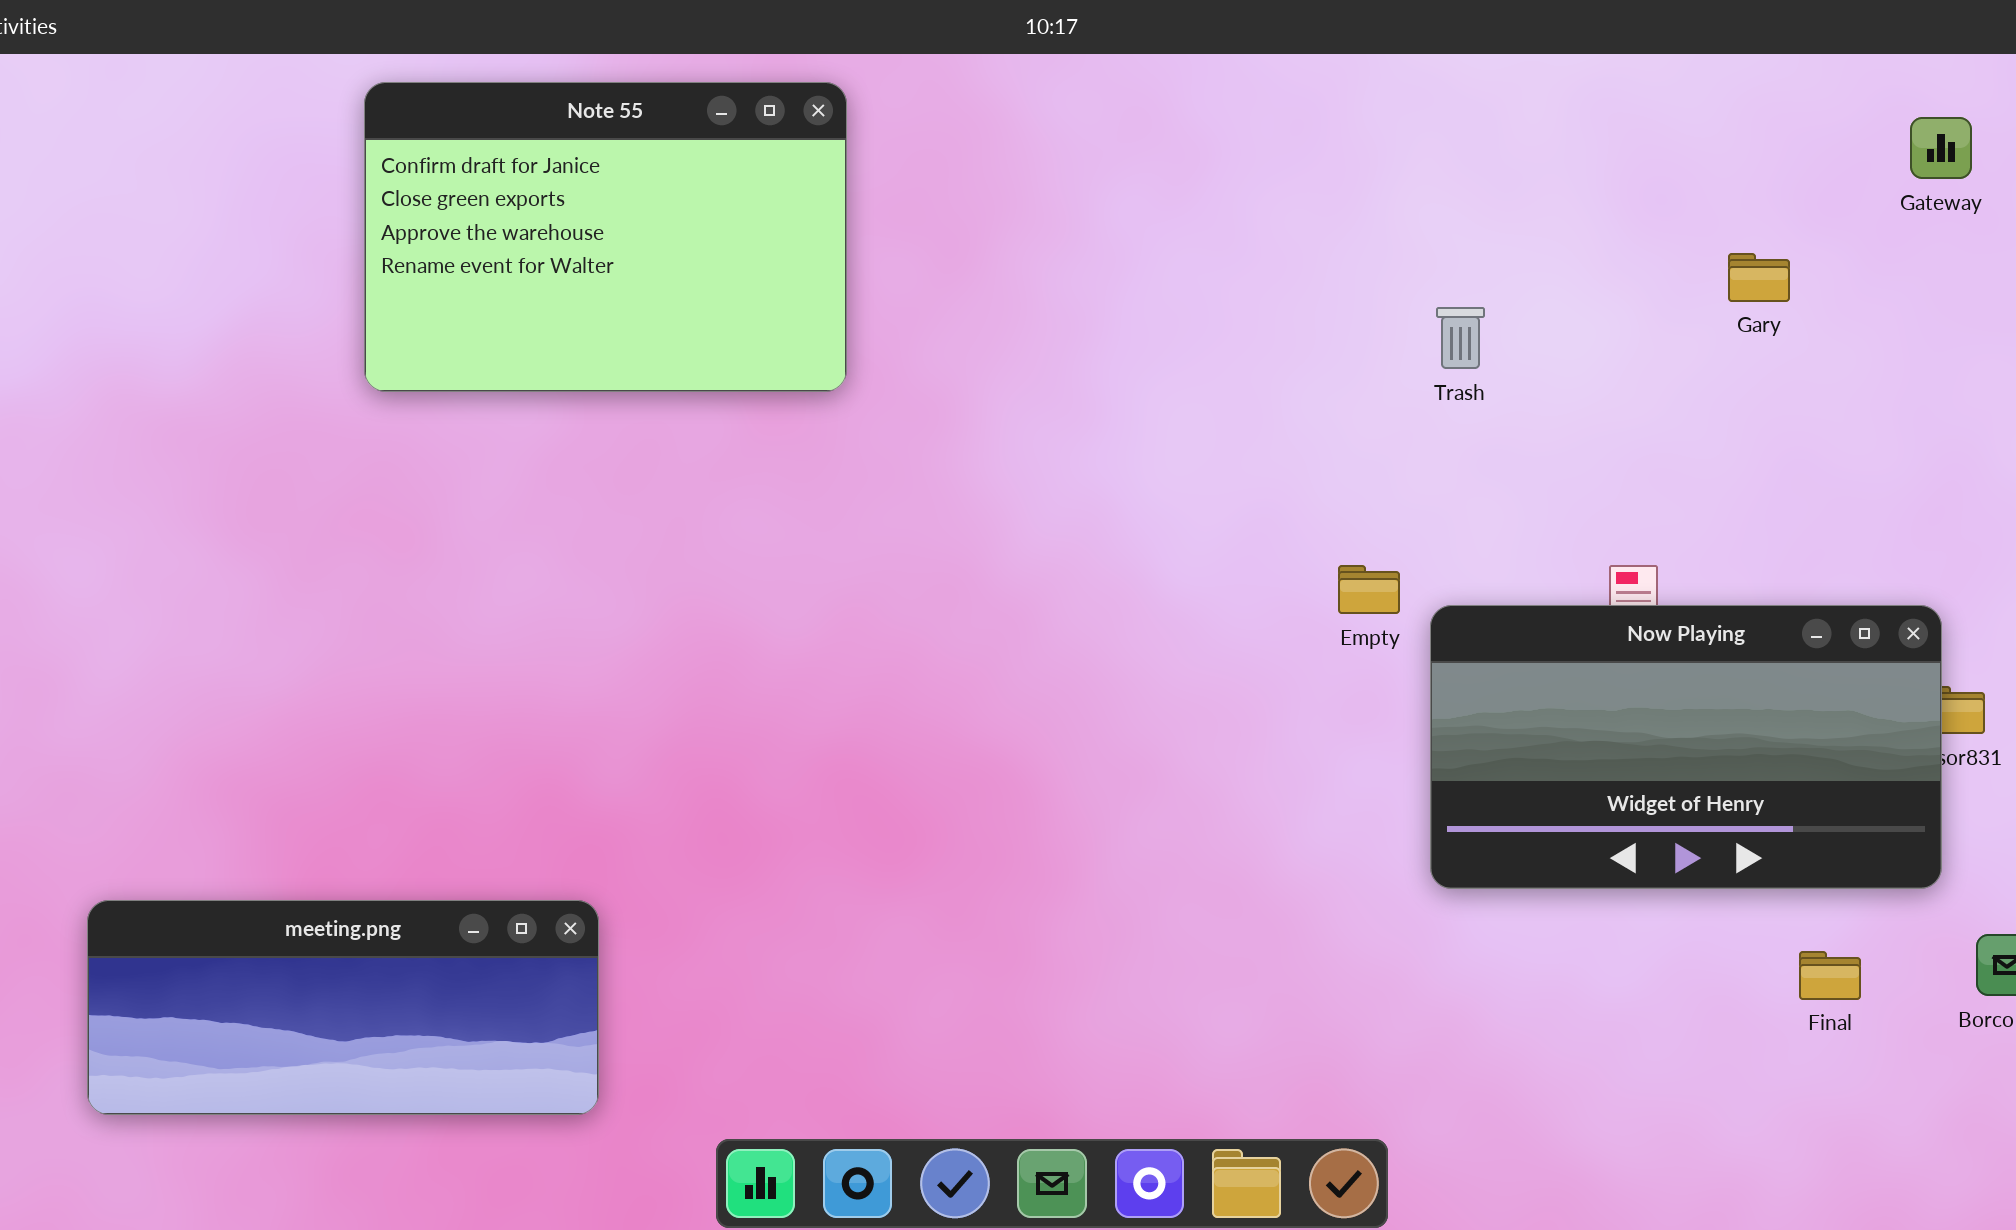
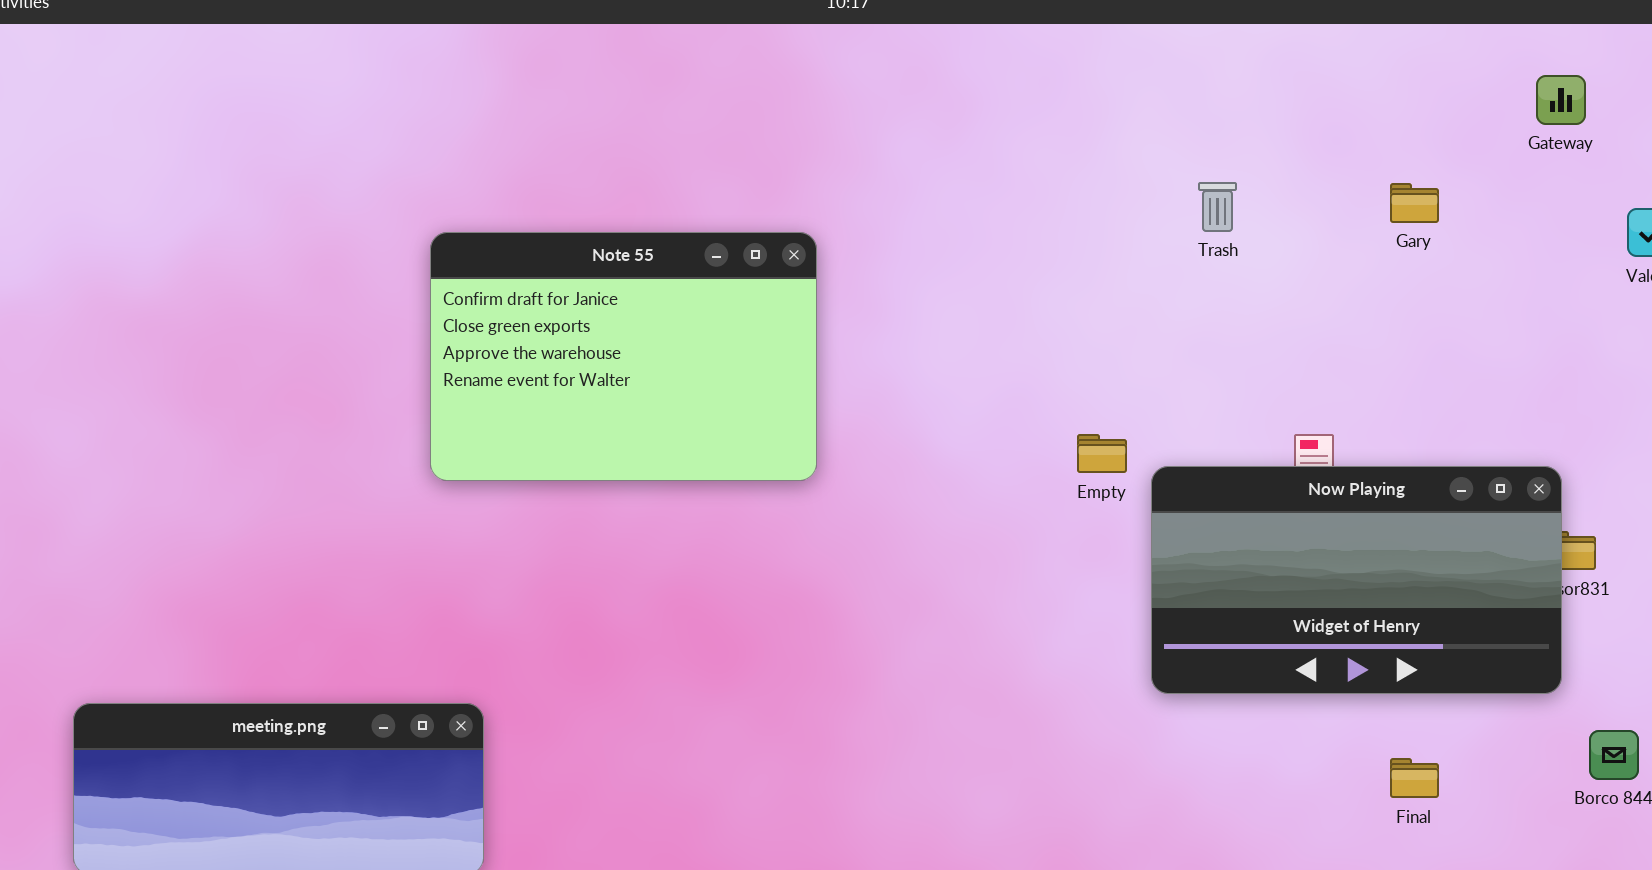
Note 55: [364,82,847,392] -> [430,232,817,481], moved
Trash: [1436,307,1485,369] -> [1198,182,1237,232], moved
Final: [1799,951,1861,1000] -> [1390,758,1439,798], moved

